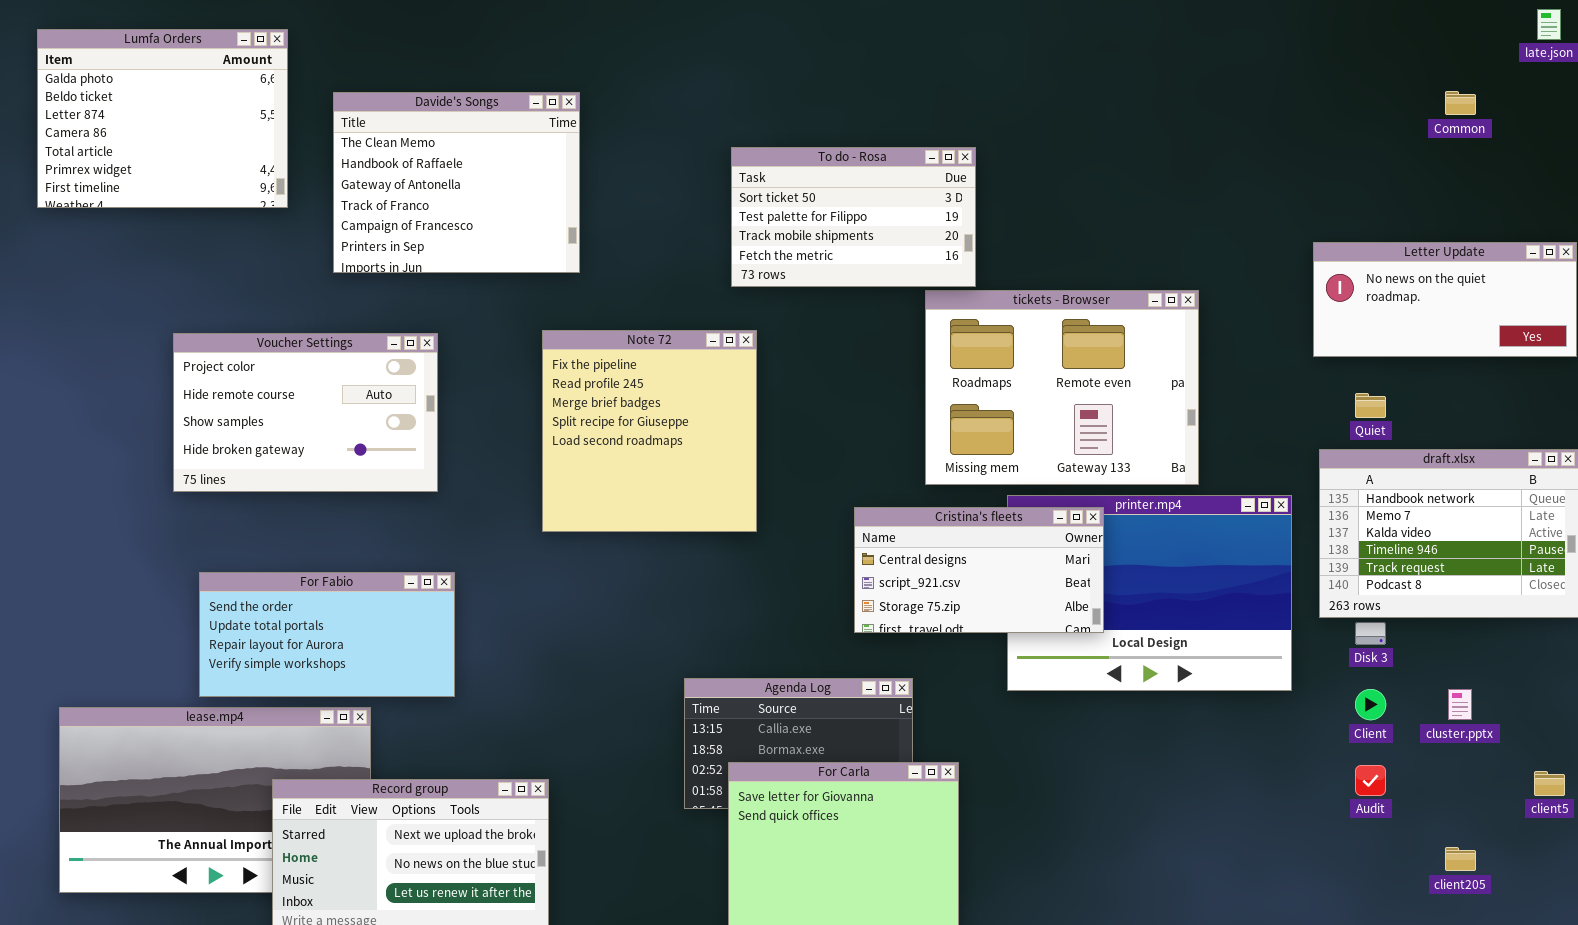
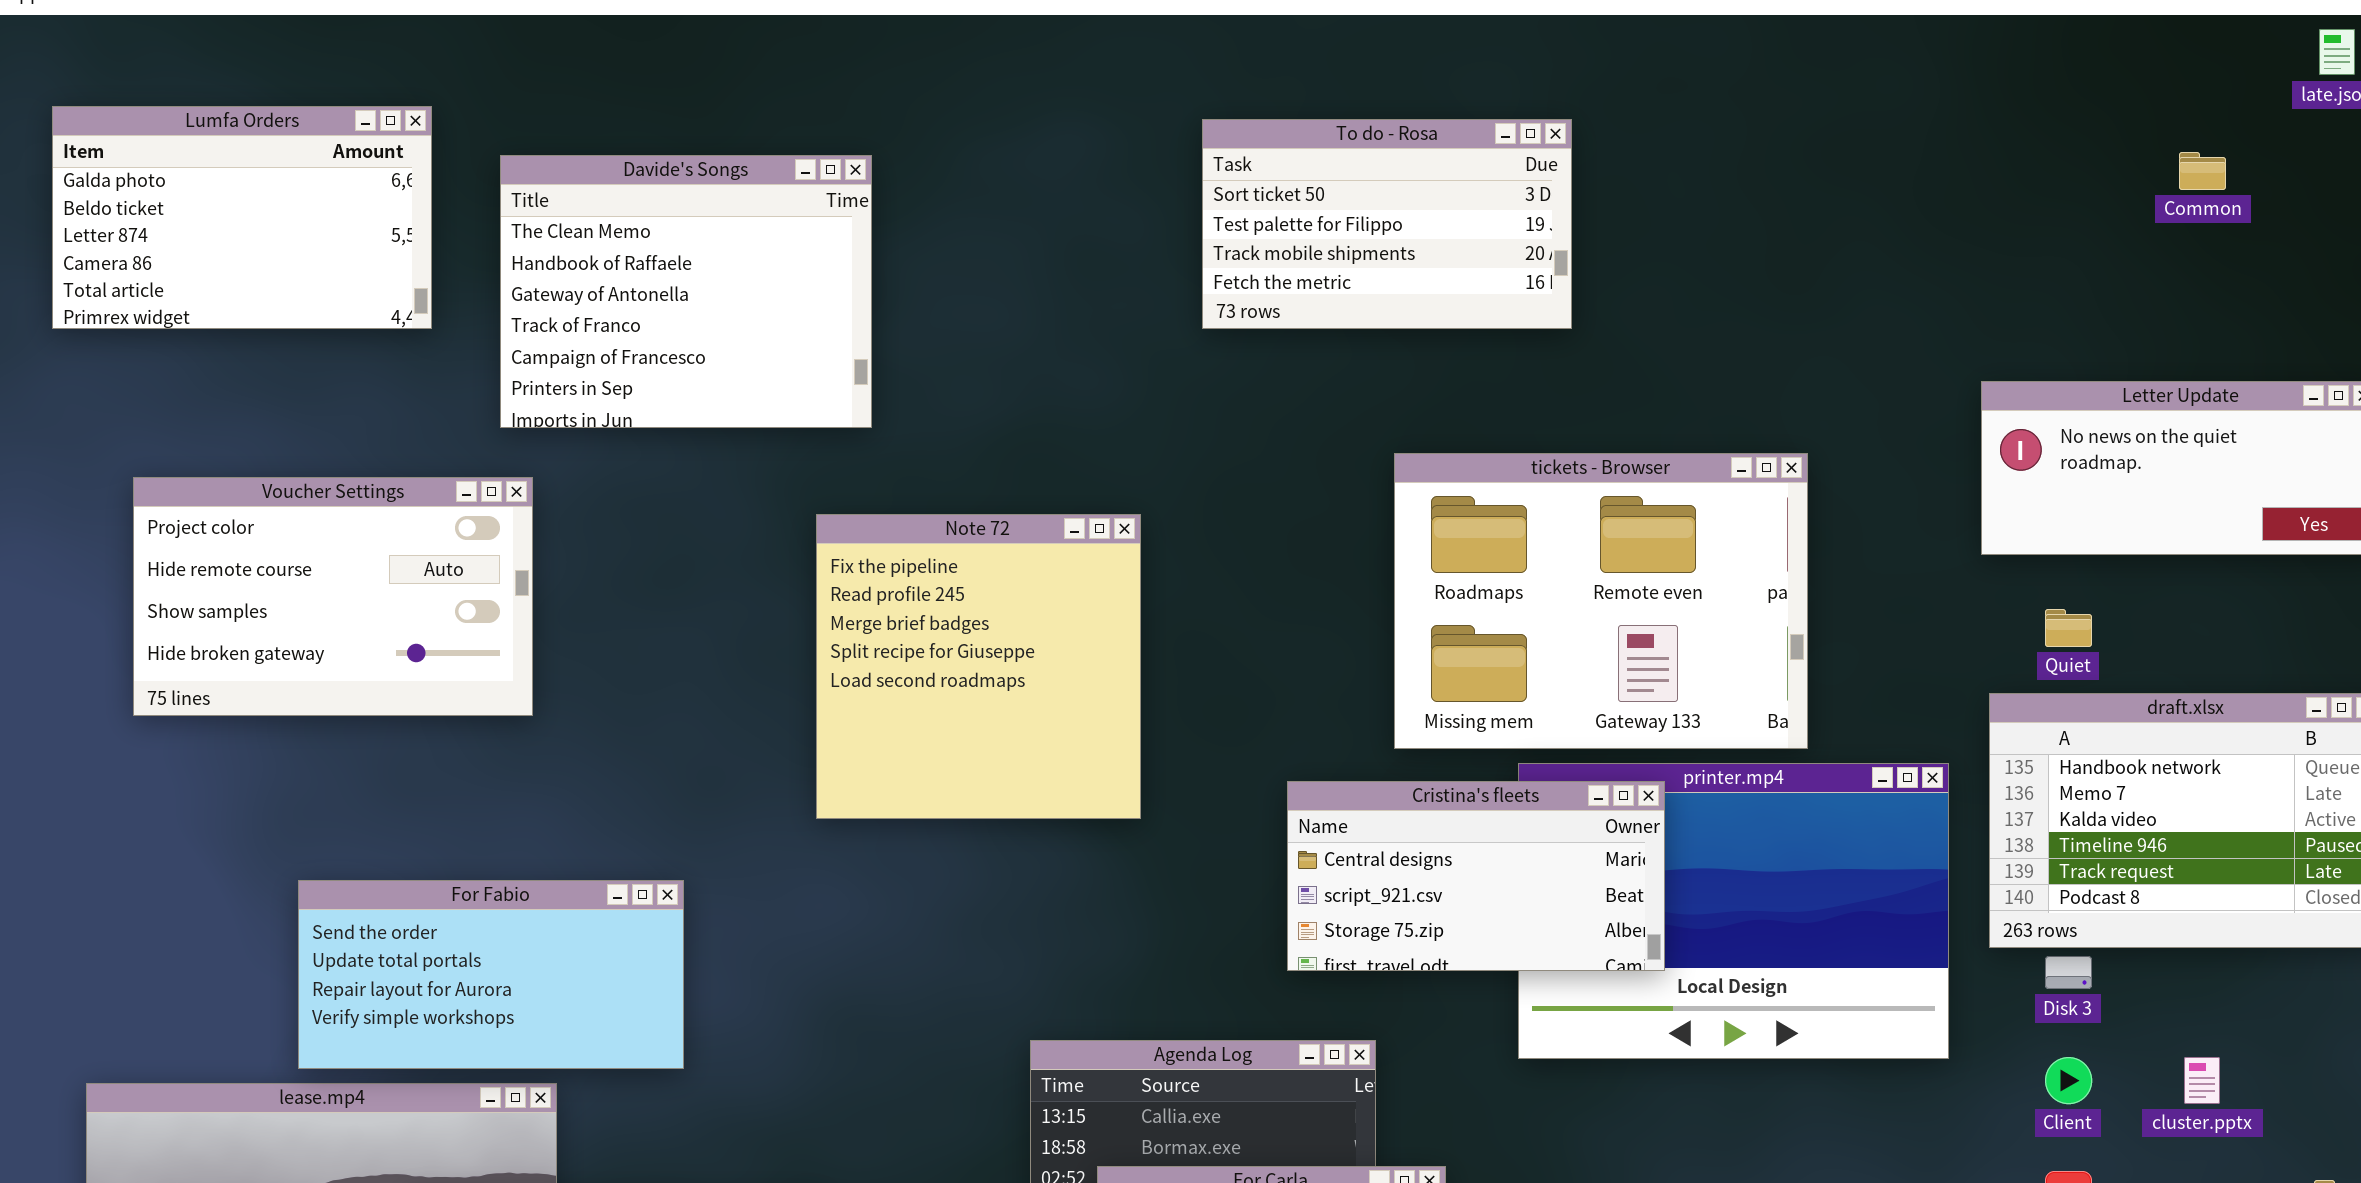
Lumfa Orders: [37,29,288,208] -> [52,106,432,329], resized
To do - Rosa: [731,147,976,287] -> [1202,119,1572,329], moved
Voucher Settings: [173,333,438,492] -> [133,477,533,716], moved

